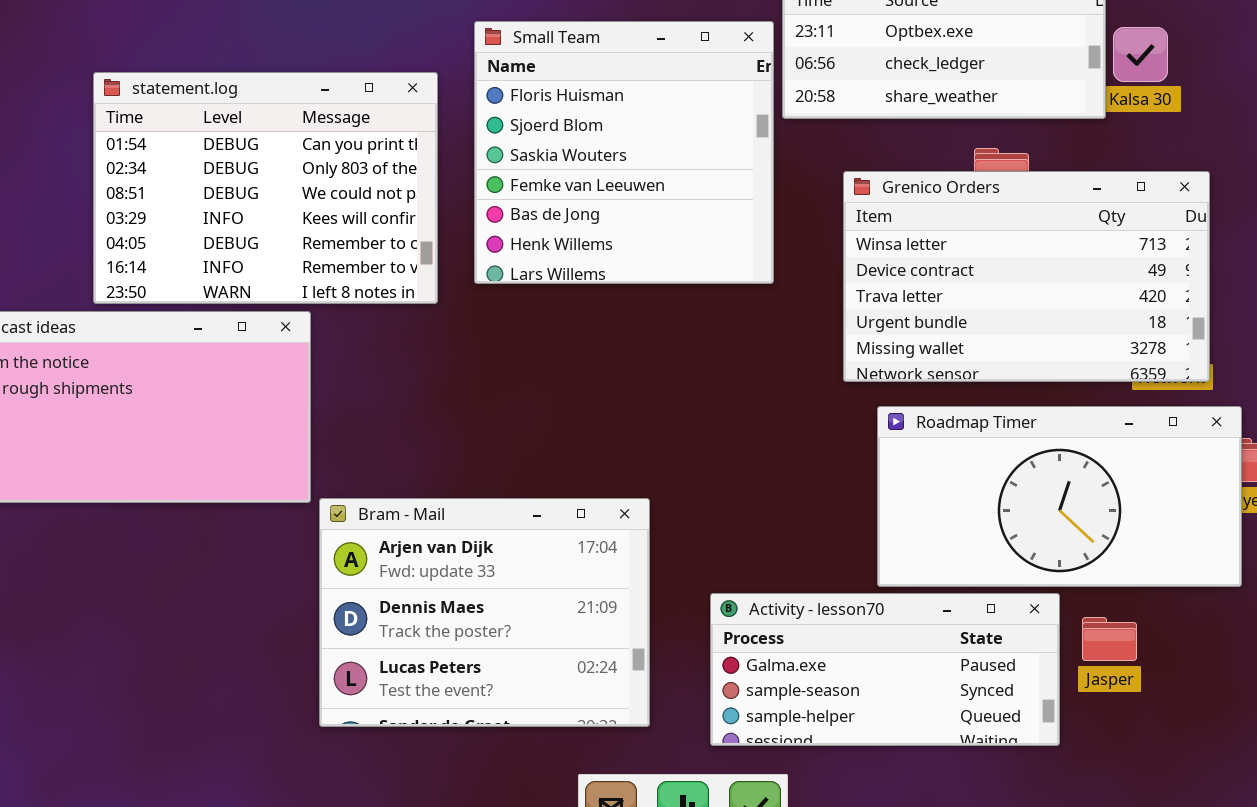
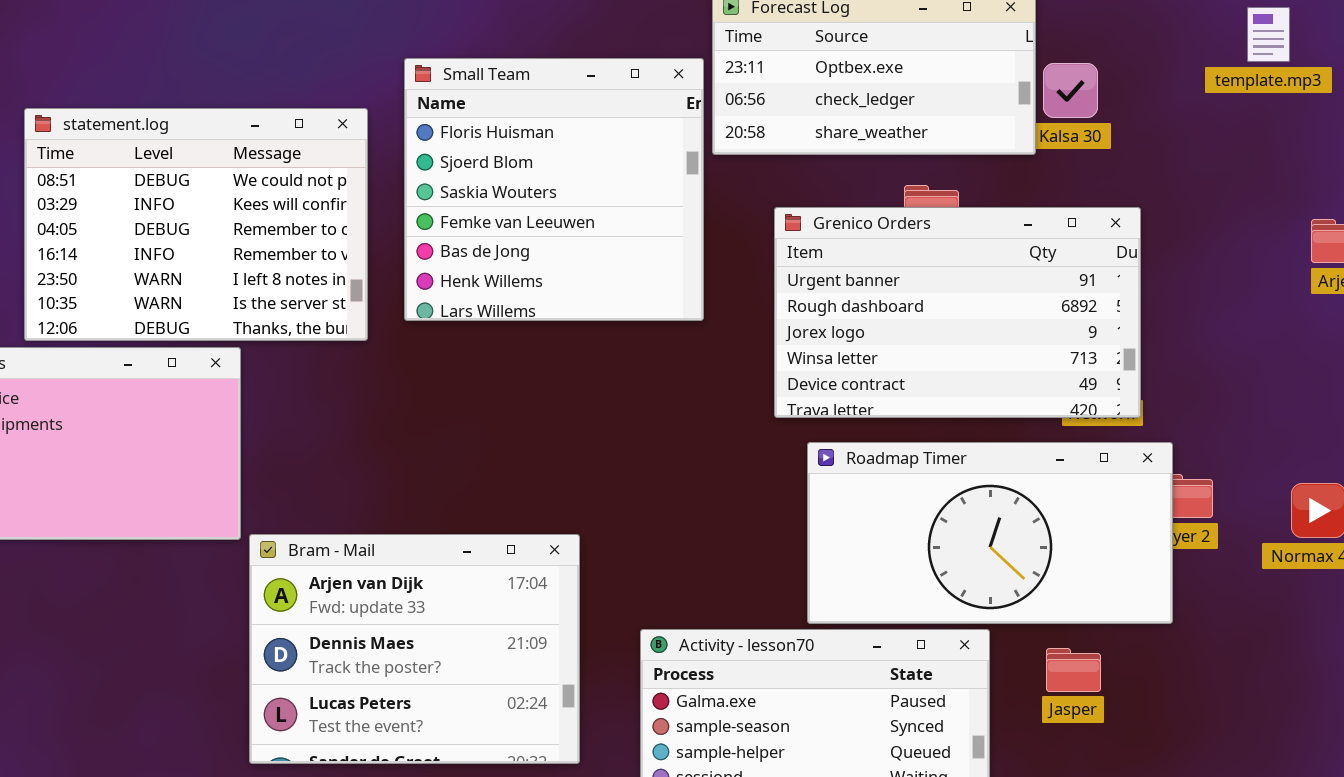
statement.log: [93,72,438,304] -> [24,108,368,341], scrolled down 2 rows
Grenico Orders: [843,171,1210,382] -> [774,207,1141,418], scrolled up 3 rows
Jasper: [1082,617,1137,661] -> [1046,648,1101,692], moved

